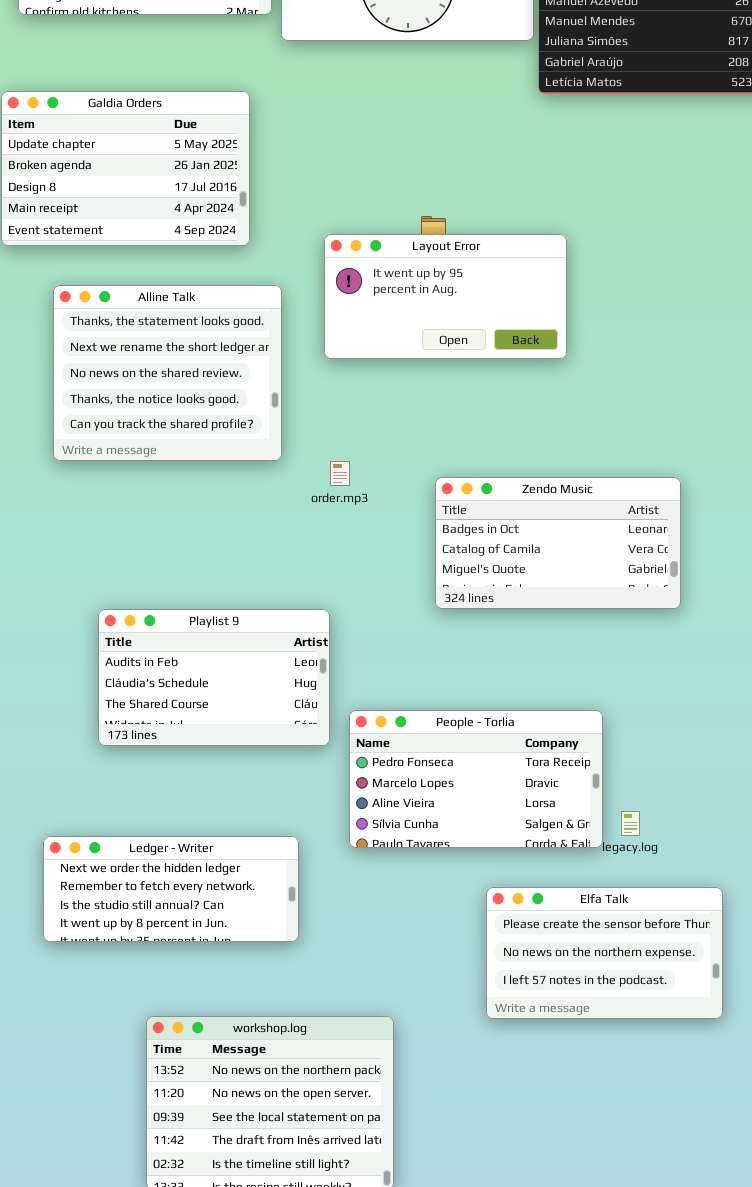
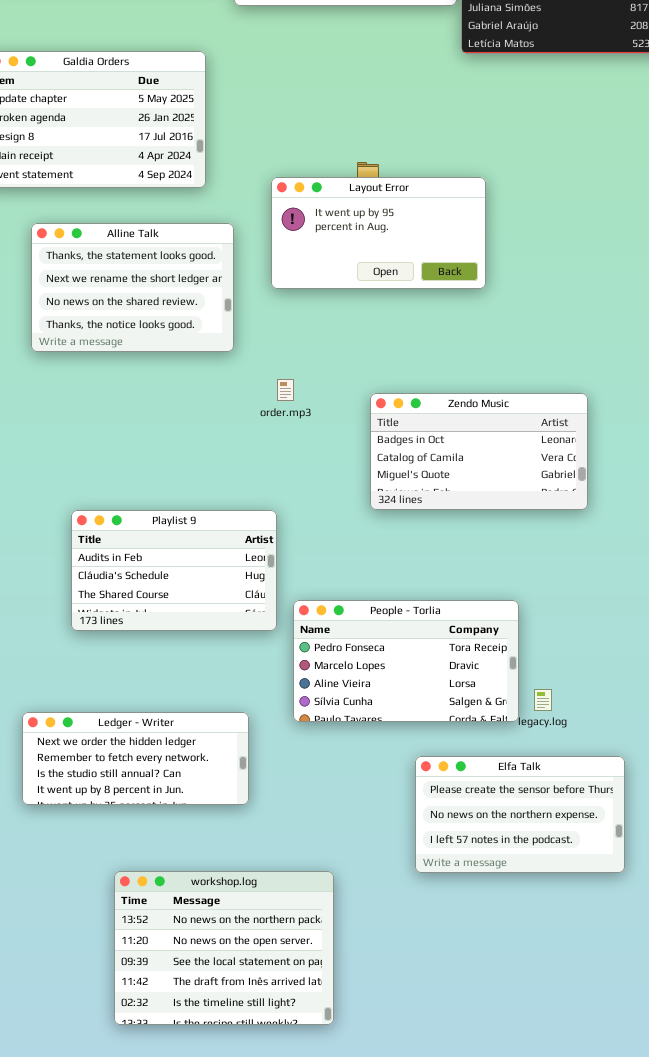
Alline Talk: [53,285,282,461] -> [31,223,234,352], resized

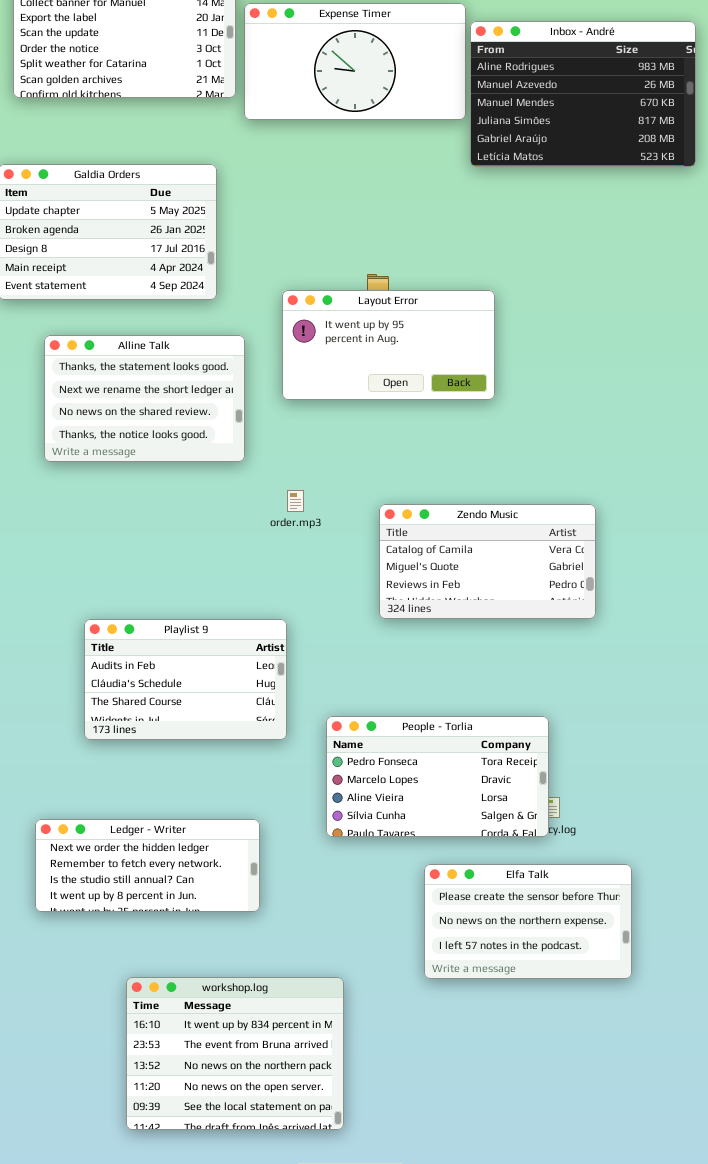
Zendo Music: [370,393,588,510] -> [379,504,596,619], scrolled down 1 row
People - Torlia: [293,600,519,722] -> [326,716,549,837], moved
workshop.log: [114,871,334,1025] -> [126,977,344,1130], scrolled up 2 rows

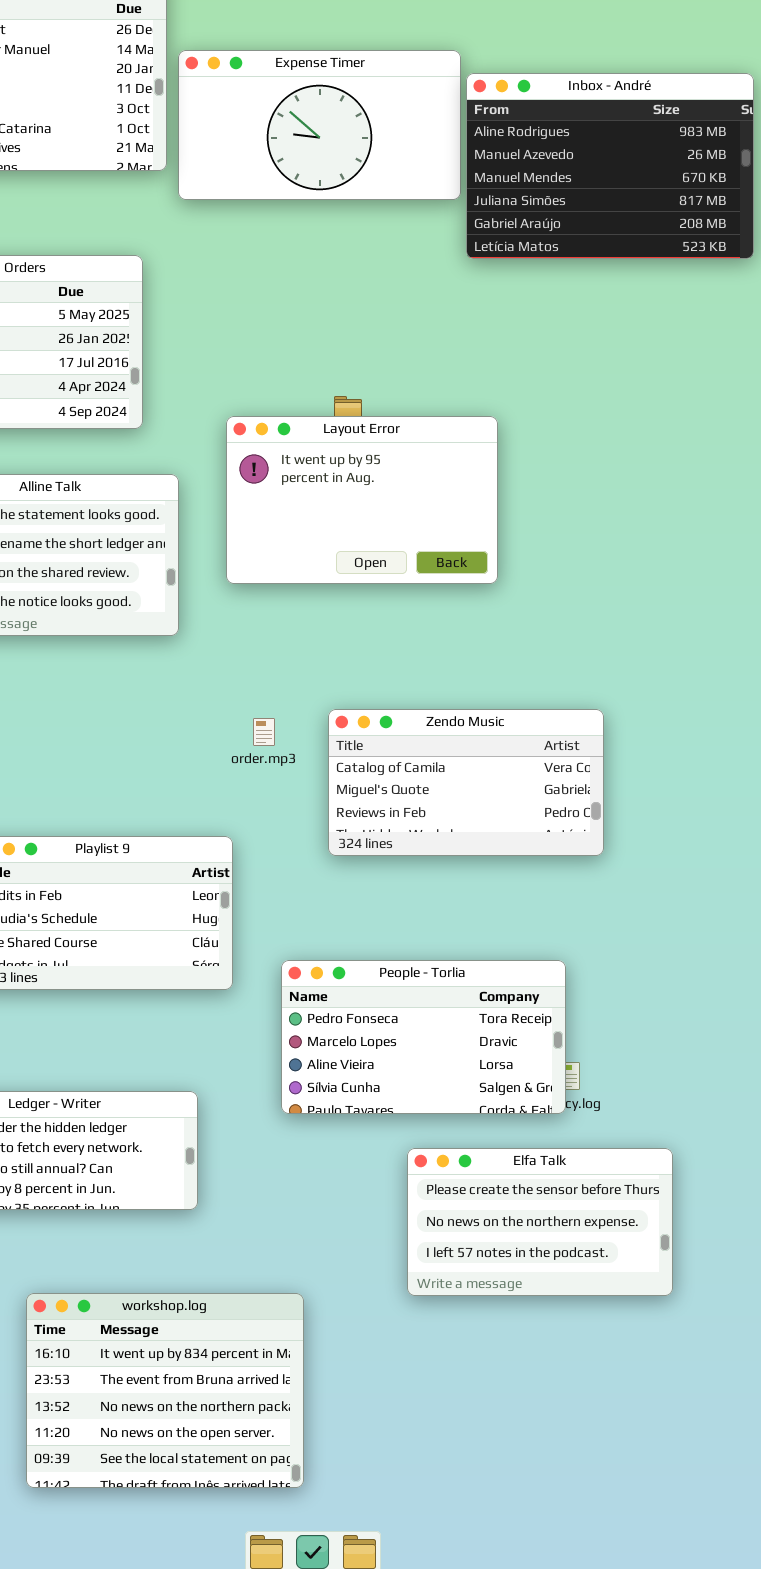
Layout Error: [282,290,495,400] -> [226,416,498,584], resized
order.mp3: [287,490,304,512] -> [253,718,275,746], moved
Zendo Music: [379,504,596,619] -> [328,709,604,856], moved

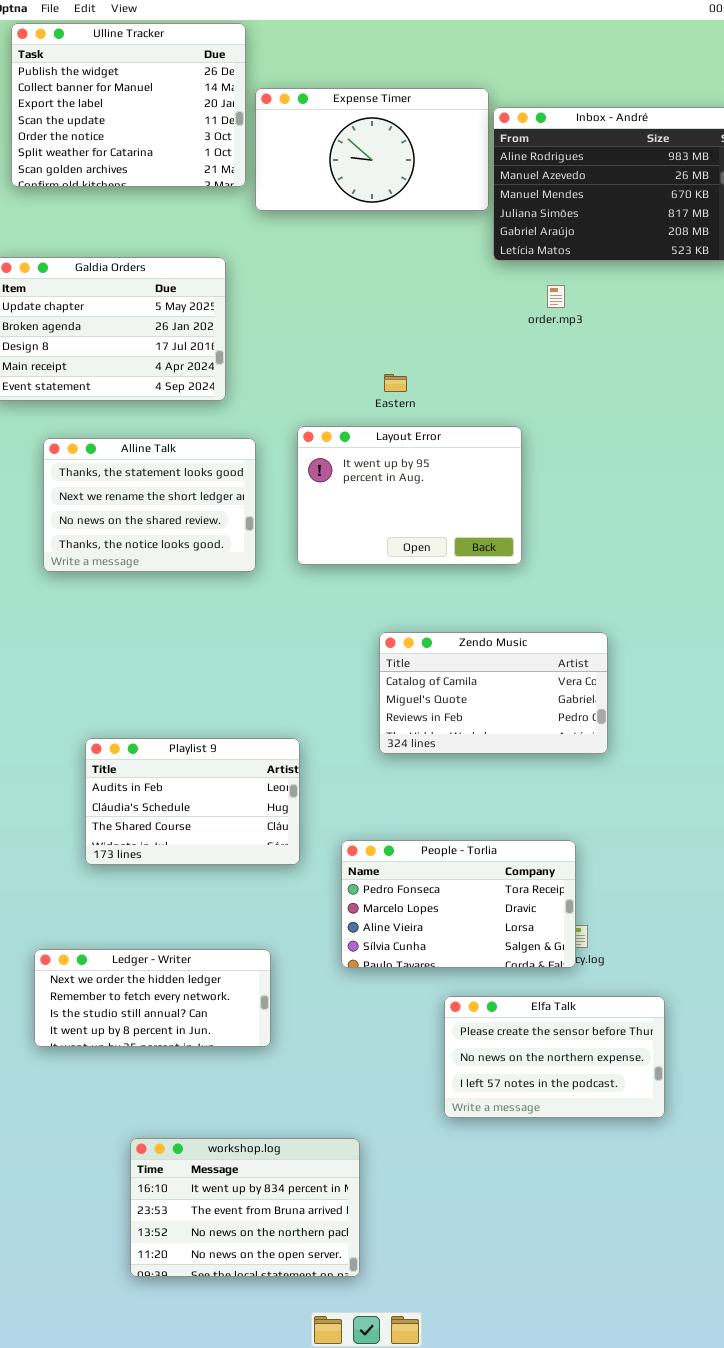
Layout Error: [226,416,498,584] -> [297,426,522,565], moved
order.mp3: [253,718,275,746] -> [547,285,565,308], moved
workshop.log: [26,1293,304,1488] -> [130,1138,360,1277], resized

